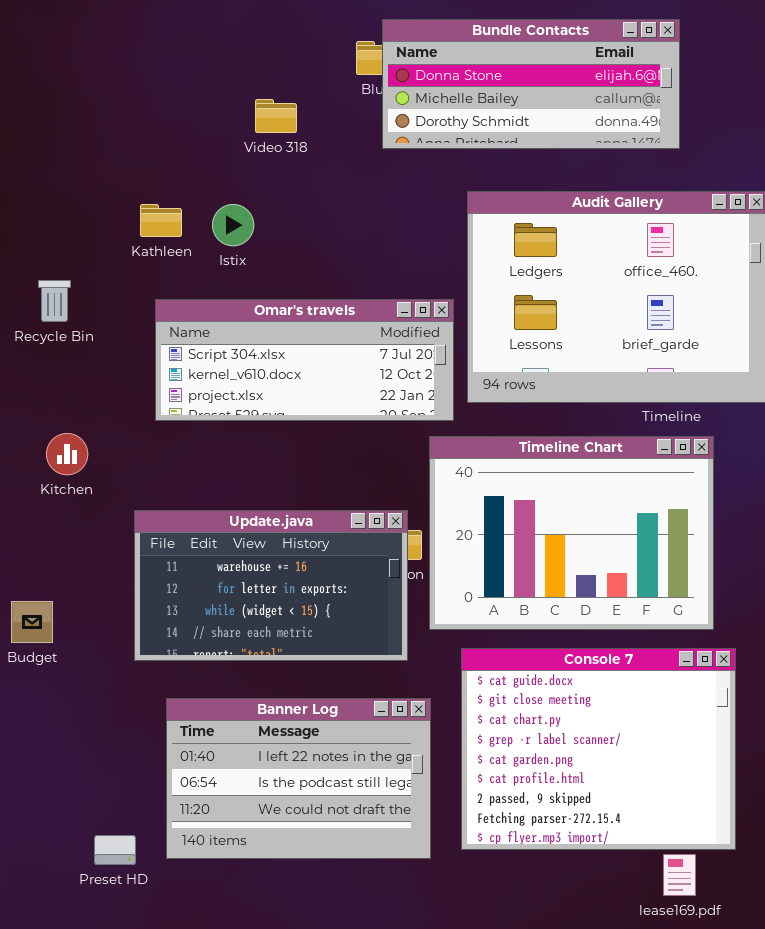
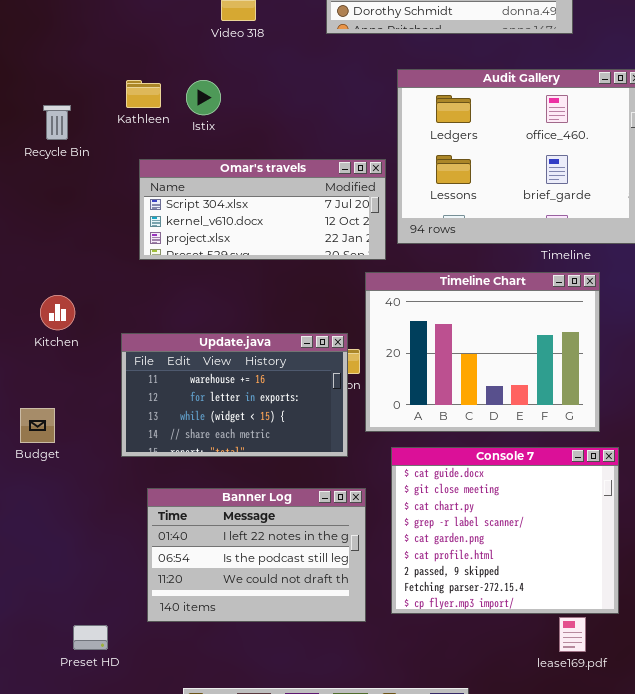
Recycle Bin: [38,280,71,322] -> [43,105,71,140], moved
Kitchen: [46,433,88,475] -> [40,295,75,330], moved
Preset HD: [94,835,136,865] -> [73,625,108,650], moved

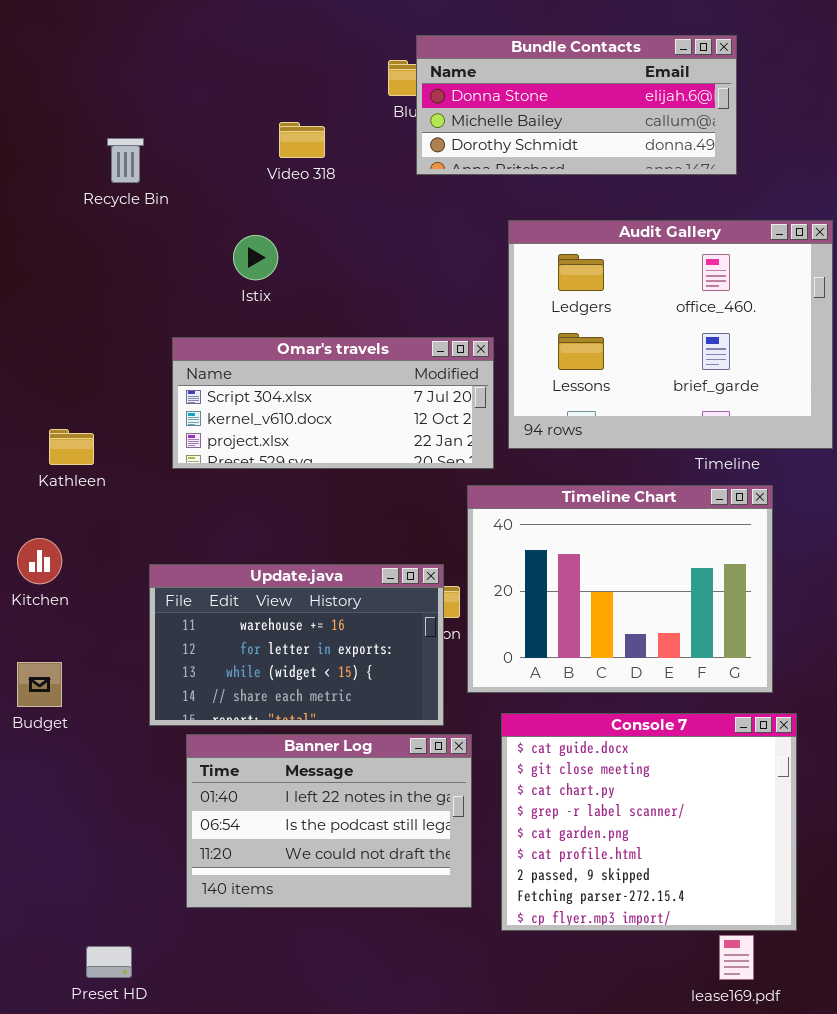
Kathleen: [126,80,161,108] -> [49,429,94,465], moved
Recycle Bin: [43,105,71,140] -> [107,138,144,183], moved
Kitchen: [40,295,75,330] -> [17,538,62,584], moved
Banner Log: [147,488,366,622] -> [186,734,472,908], moved

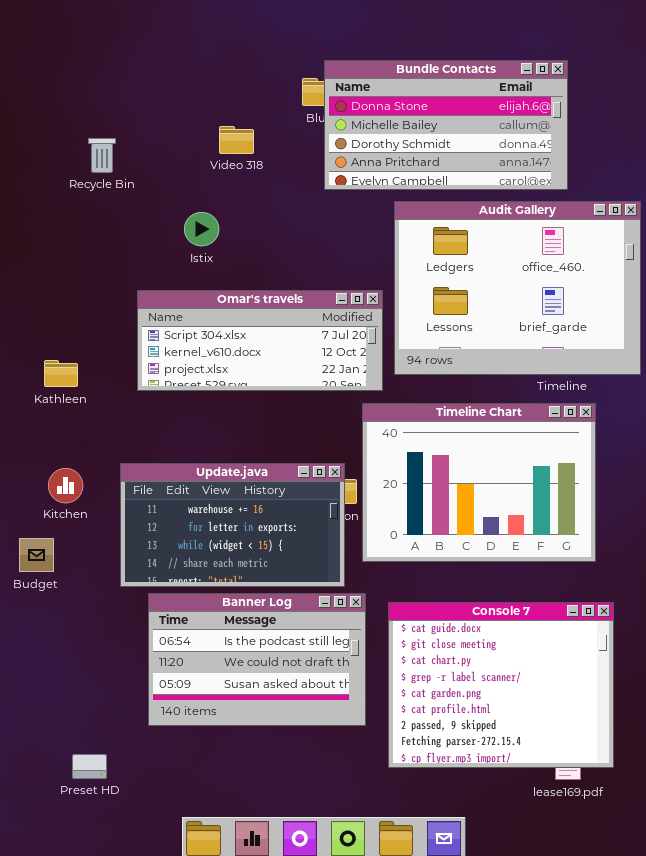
Bundle Contacts: [416,35,737,175] -> [324,60,568,190], resized
Kitchen: [17,538,62,584] -> [48,468,83,503], moved
Console 7: [501,713,797,931] -> [388,602,614,768], moved
Banner Log: [186,734,472,908] -> [148,593,366,726], scrolled down 1 row

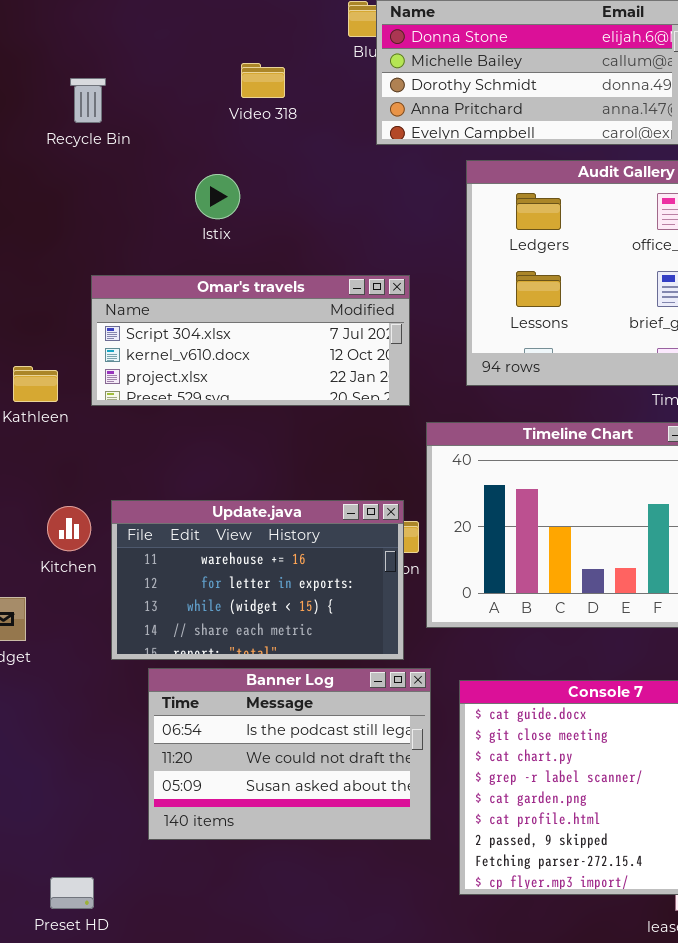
Omar's travels: [137,290,383,391] -> [91,275,410,406], moved
Kitchen: [48,468,83,503] -> [47,506,91,551], moved

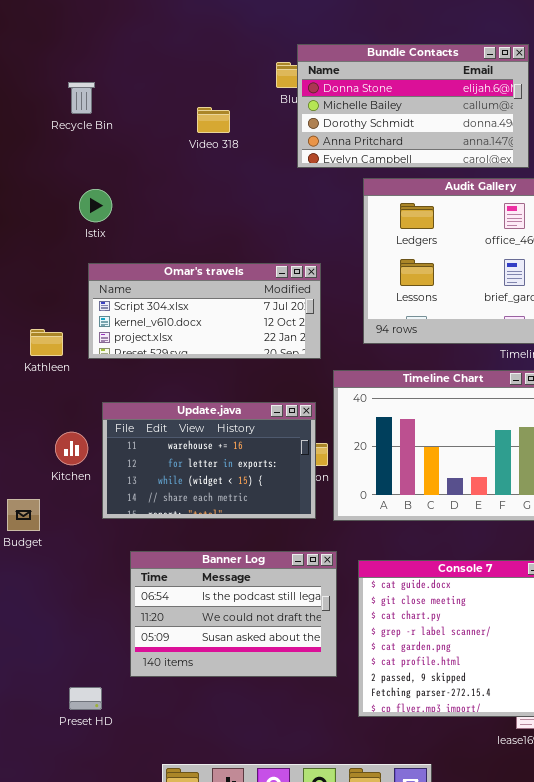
Recycle Bin: [70,78,106,123] -> [68,82,95,114], moved
Istix: [195,174,240,219] -> [79,189,112,222], moved
Update.java: [111,500,404,660] -> [102,402,316,519], moved
Preset HD: [50,877,94,909] -> [69,687,102,710], moved

